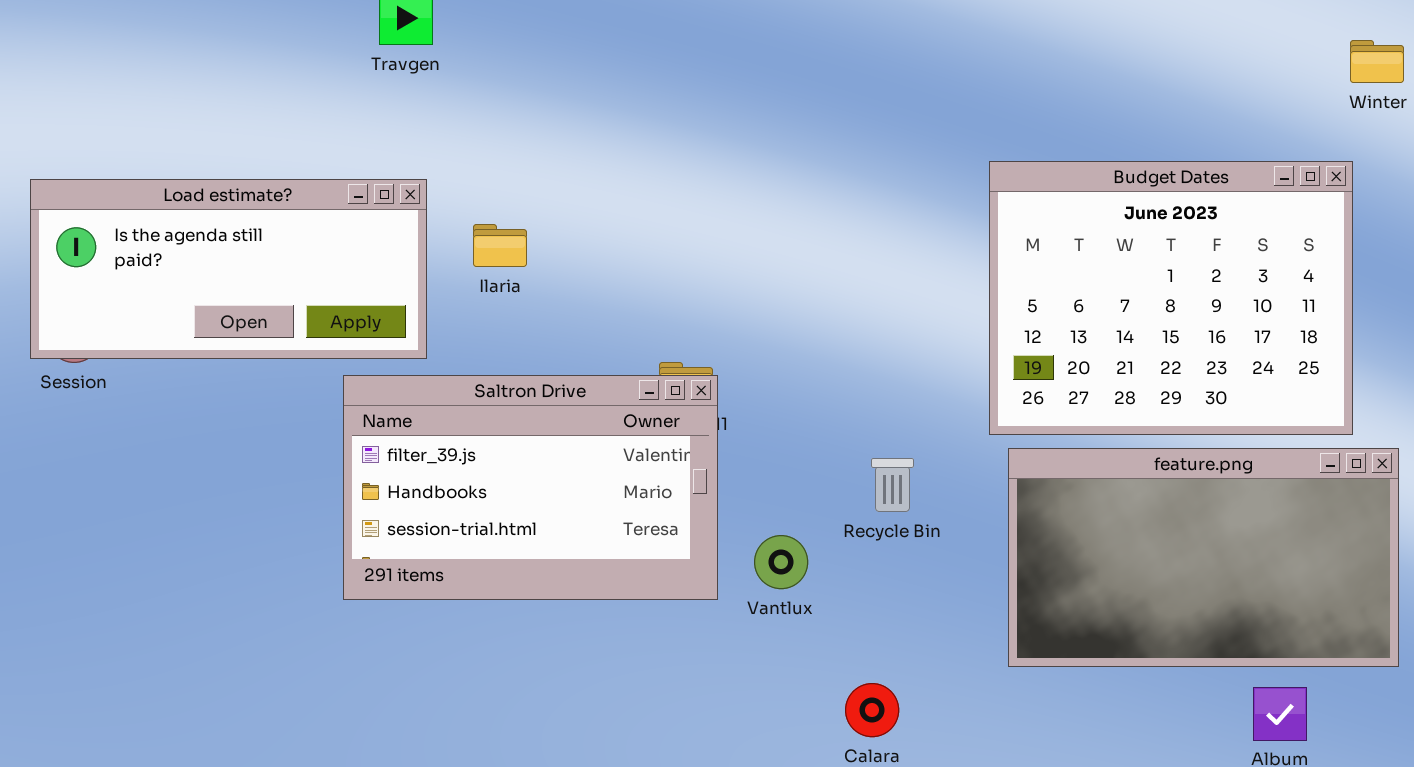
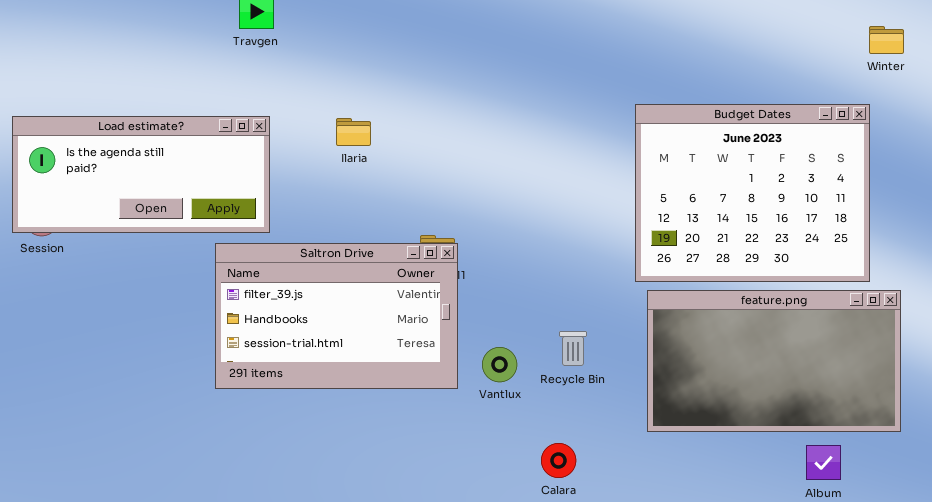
Ilaria: [473,224,527,267] -> [336,118,371,146], moved
Recycle Bin: [871,458,914,512] -> [559,331,587,366], moved

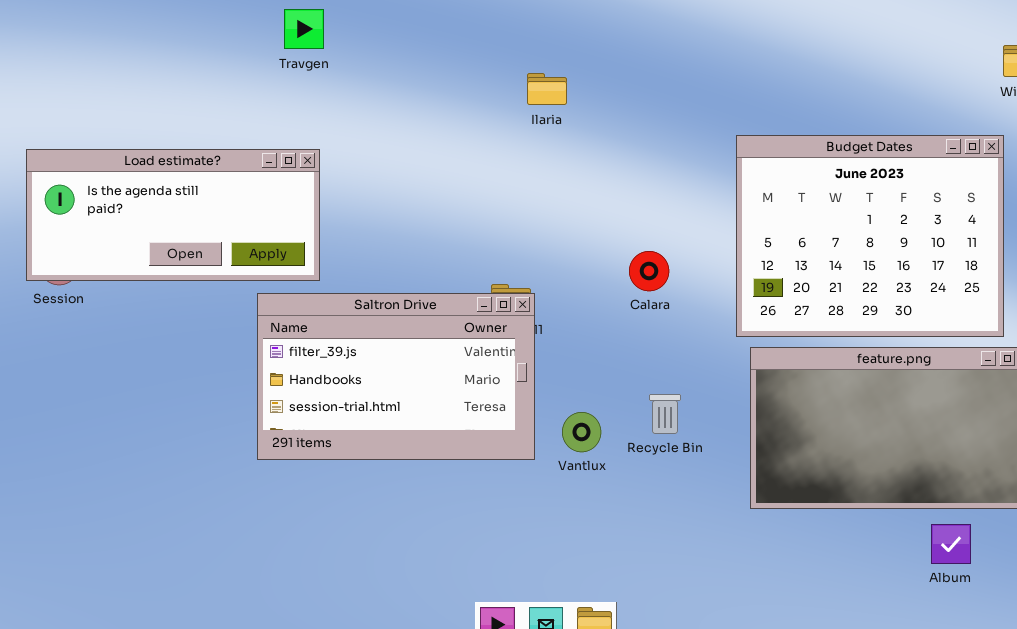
Ilaria: [336,118,371,146] -> [527,73,567,105], moved
Calara: [541,443,576,478] -> [629,251,669,291], moved

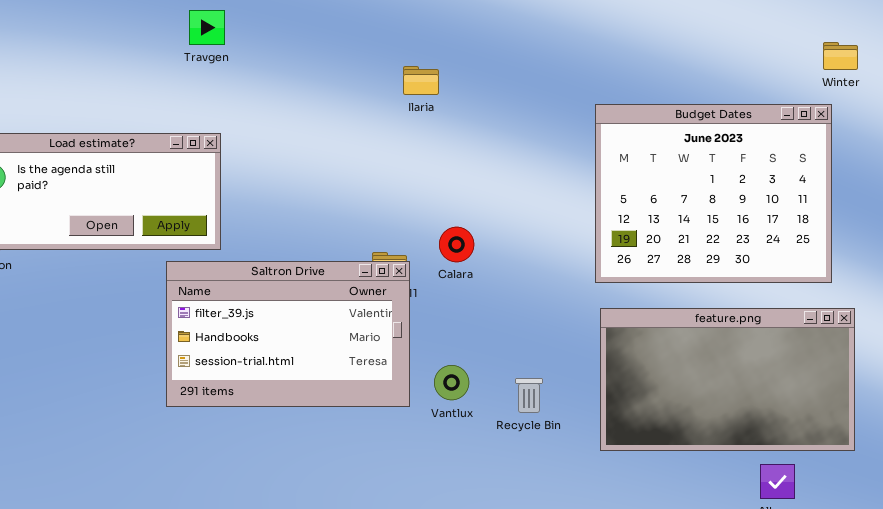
Budget Dates: [736,135,1004,337] -> [595,104,832,283], moved
Calara: [629,251,669,291] -> [439,227,474,262], moved
Recycle Bin: [649,394,681,434] -> [515,378,543,413], moved

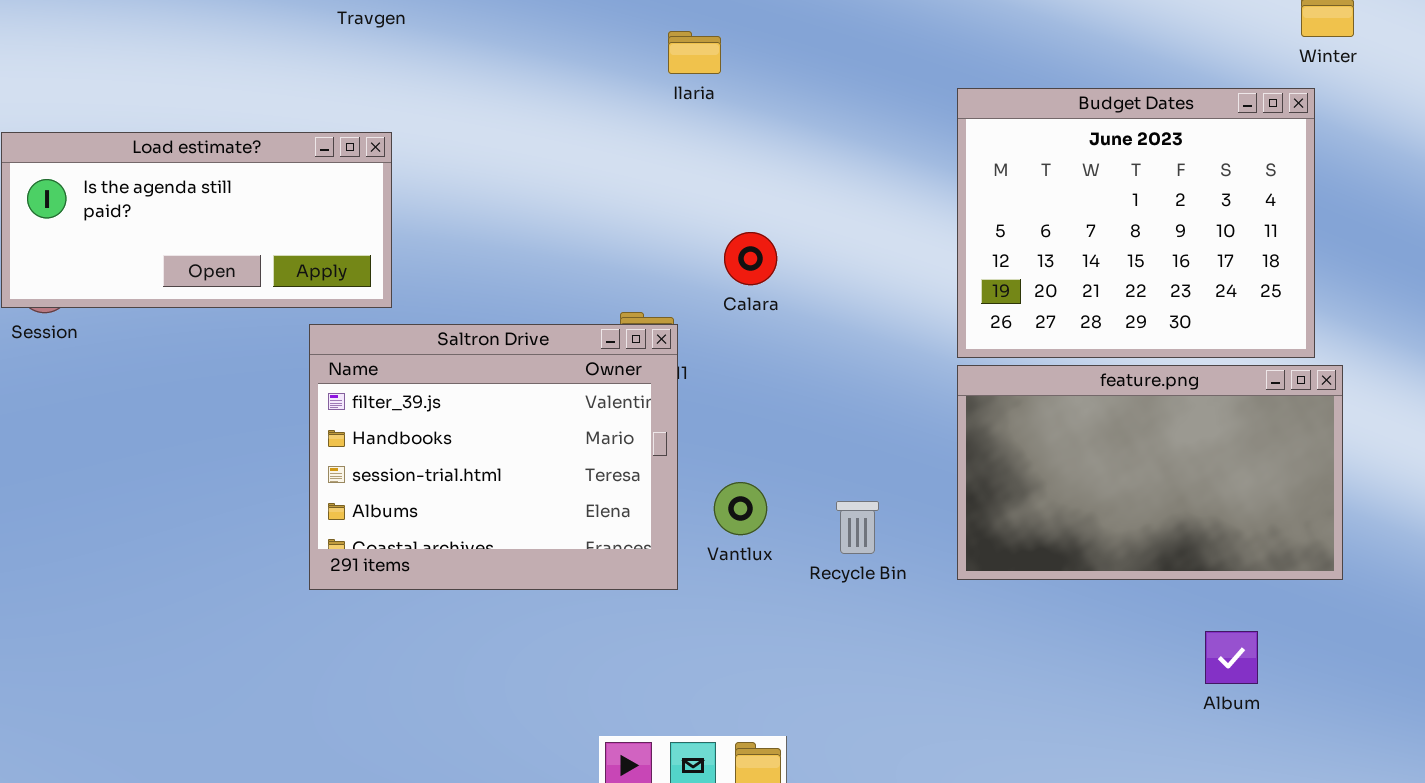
Calara: [439,227,474,262] -> [724,232,777,285], moved
Saltron Drive: [166,261,410,407] -> [309,324,678,590], resized
feature.png: [600,308,855,451] -> [957,365,1343,580], moved

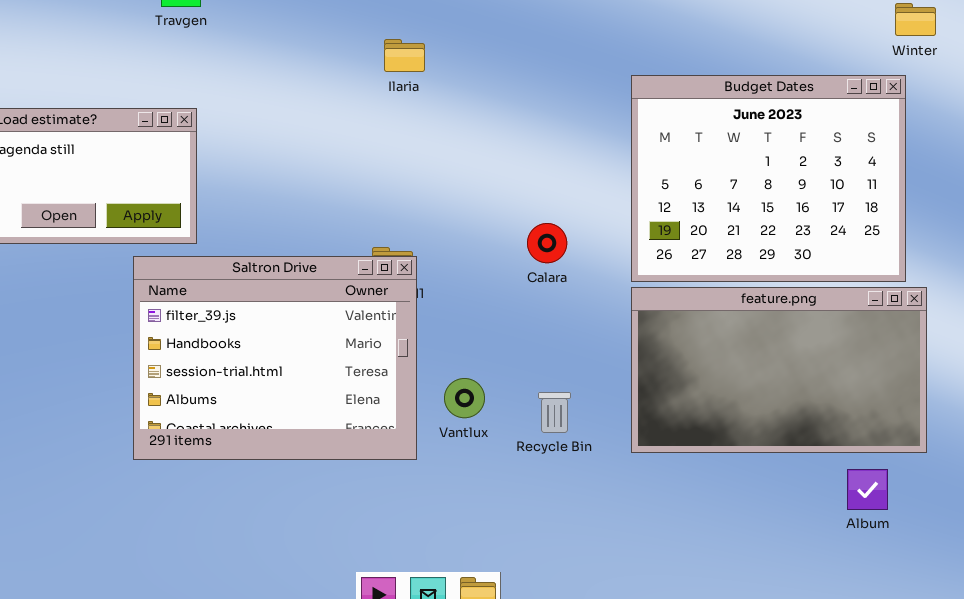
Ilaria: [668,31,721,74] -> [384,39,425,72], moved
Calara: [724,232,777,285] -> [527,223,567,263], moved
Album: [1205,631,1258,684] -> [847,469,888,510], moved

